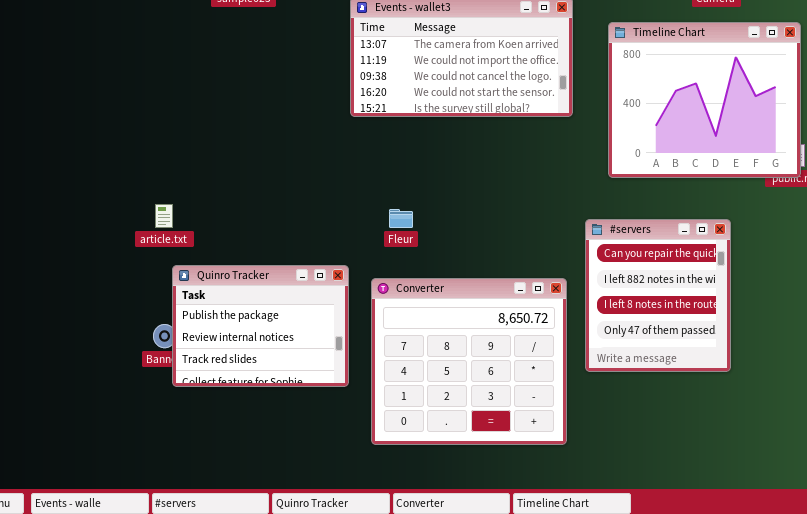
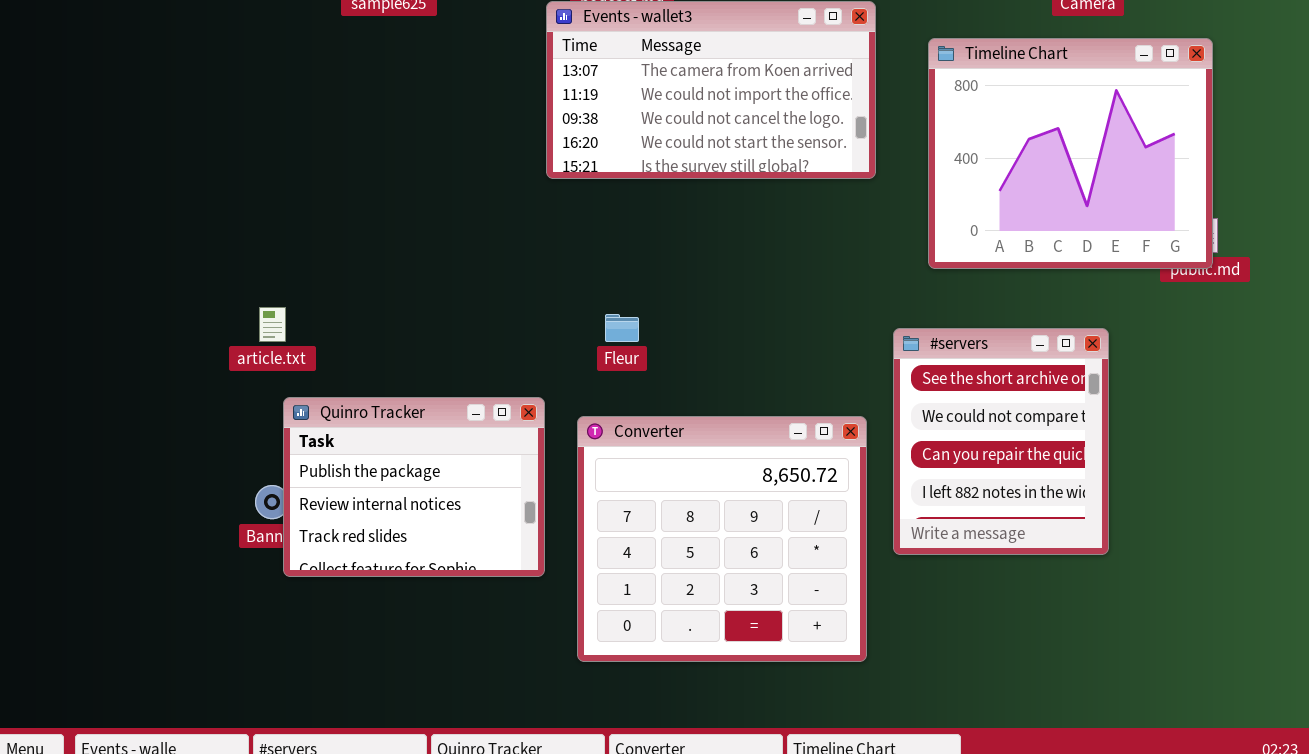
#servers: [585,219,731,372] -> [893,328,1109,555], scrolled up 2 rows

